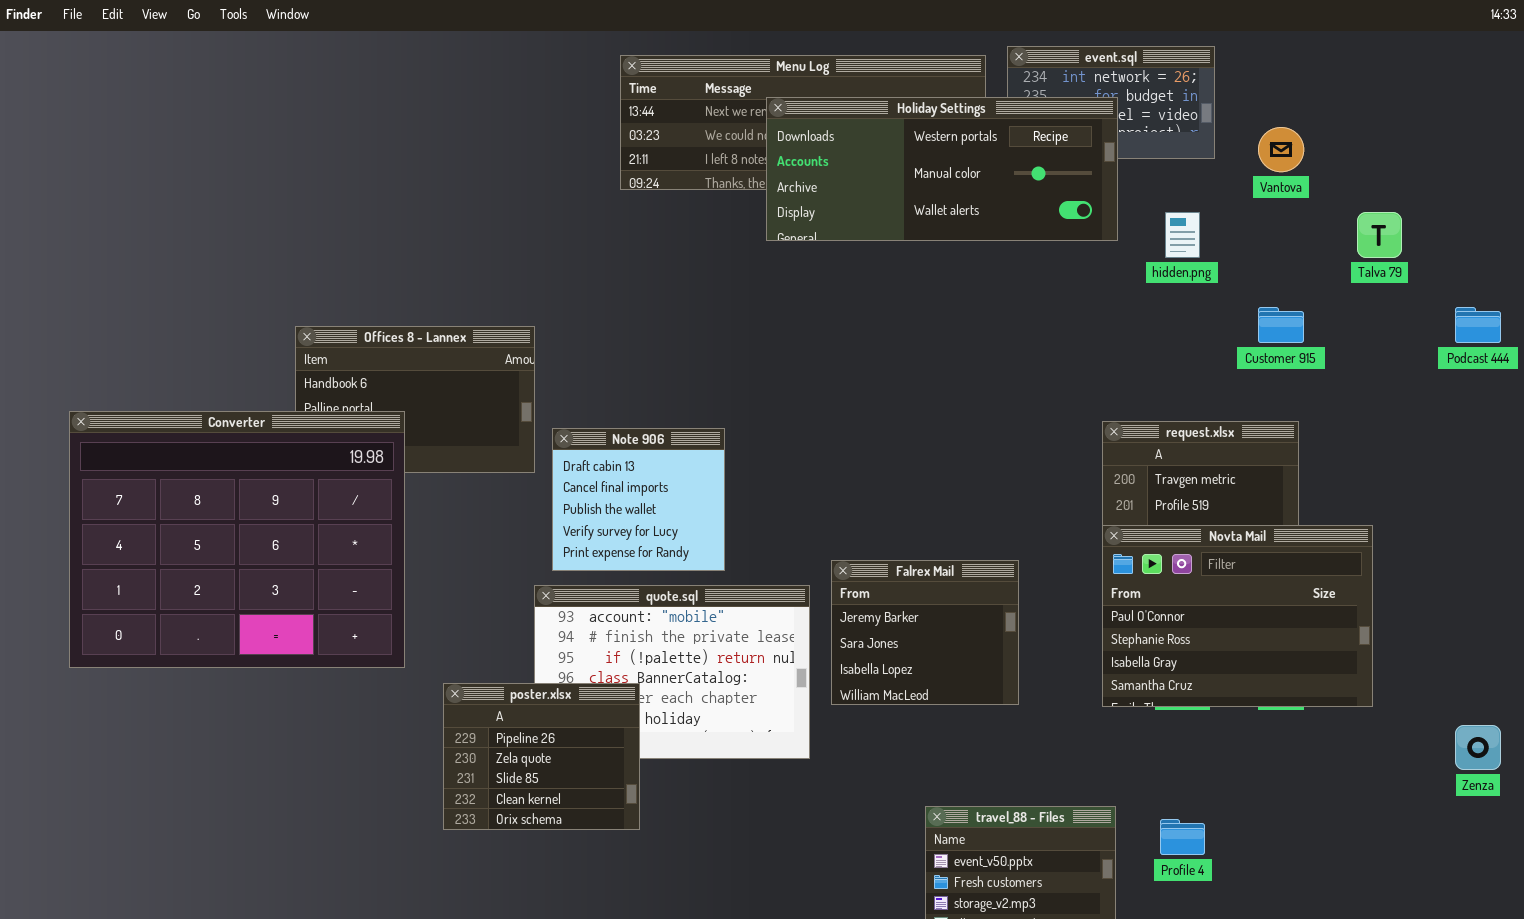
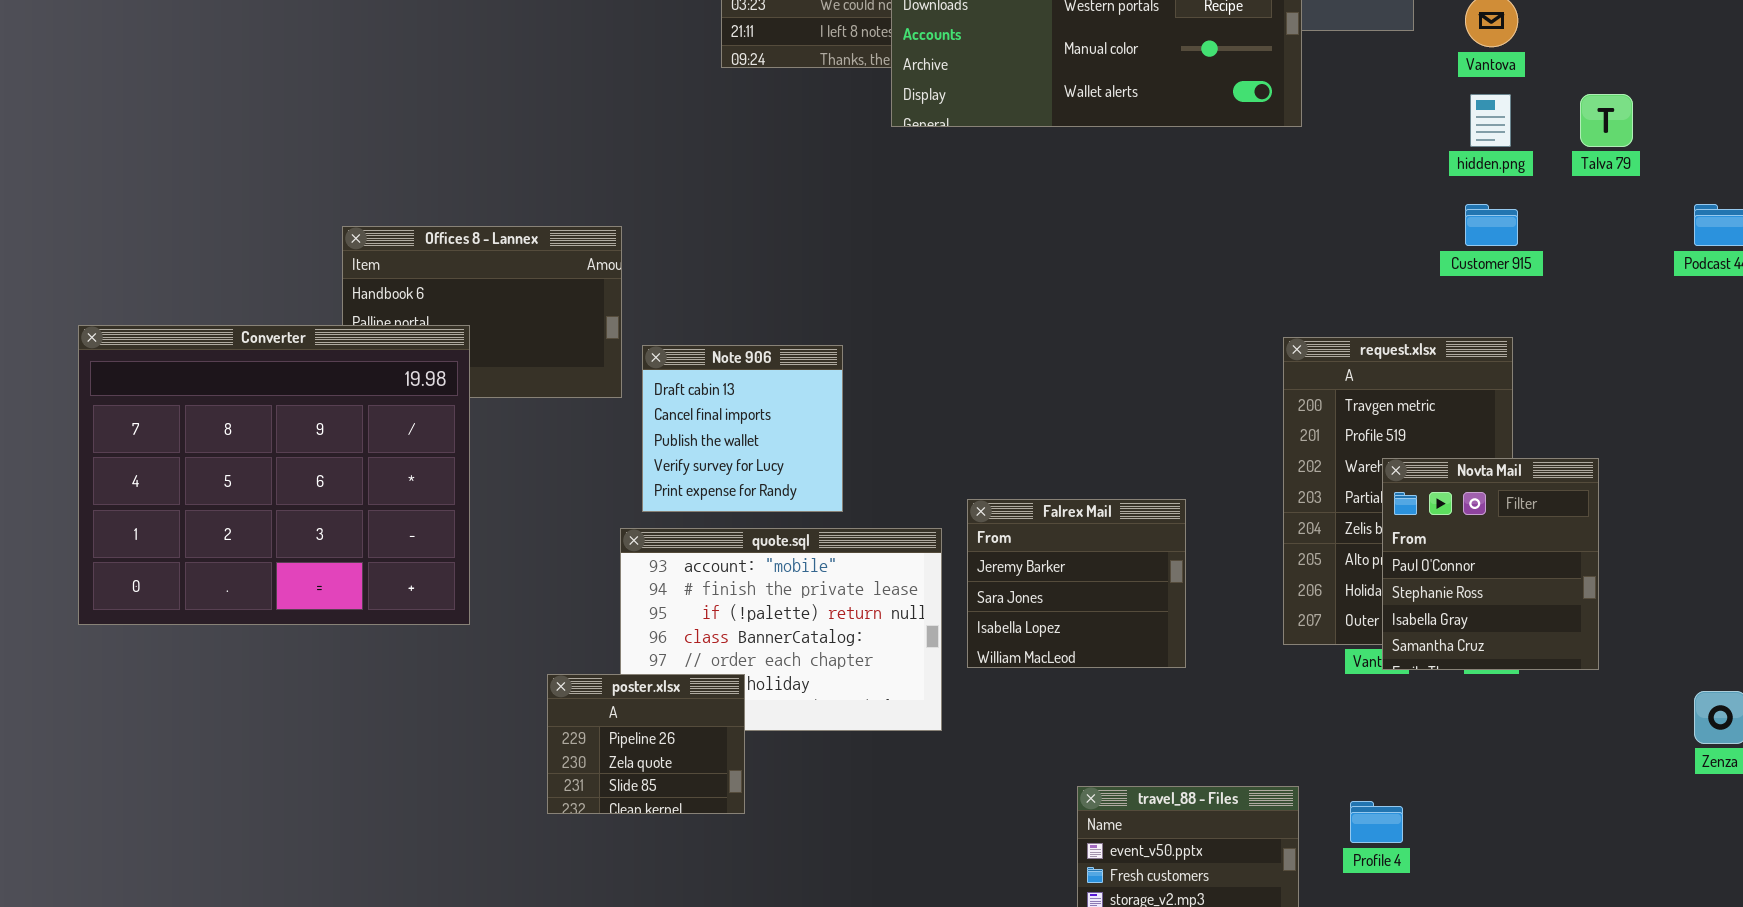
hidden.png: [1165,212,1200,258] -> [1470,94,1511,147], moved
Novta Mail: [1102,525,1373,707] -> [1382,458,1599,670], resized
poster.xlsx: [443,683,640,830] -> [547,674,745,814], resized

